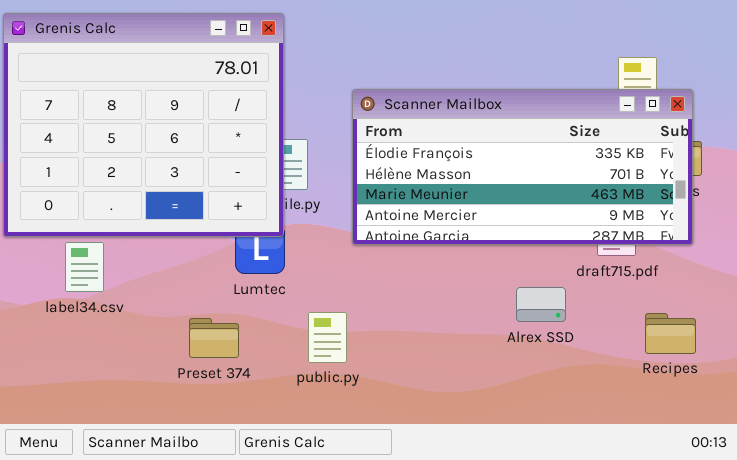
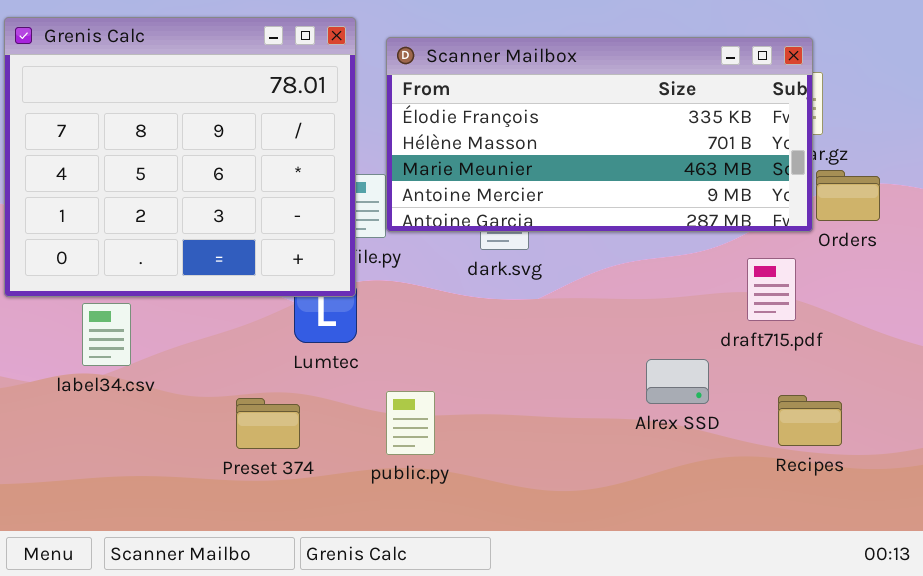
Scanner Mailbox: [352,89,693,245] -> [386,37,813,232], moved
Recipes: [645,313,696,354] -> [778,395,842,446], moved

